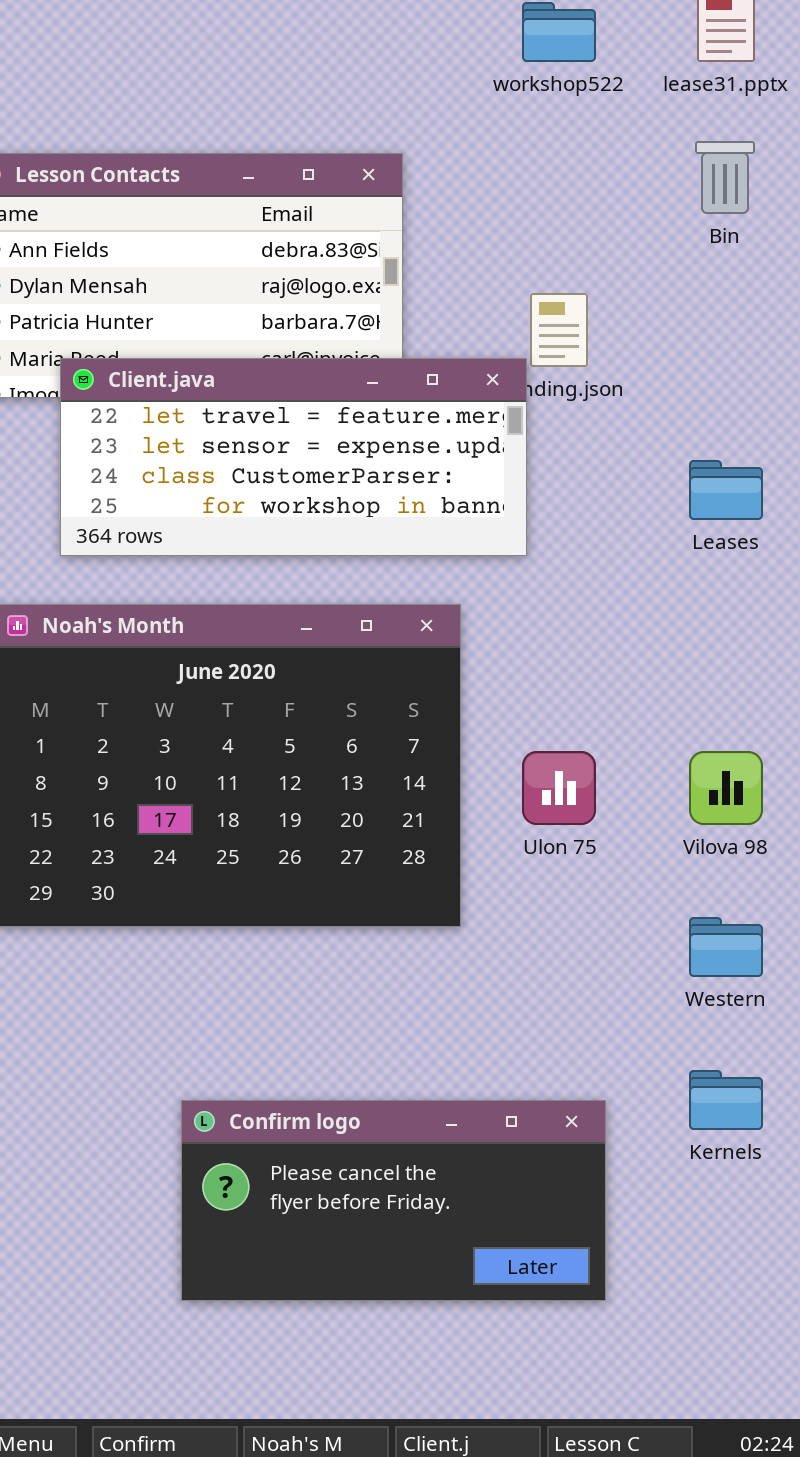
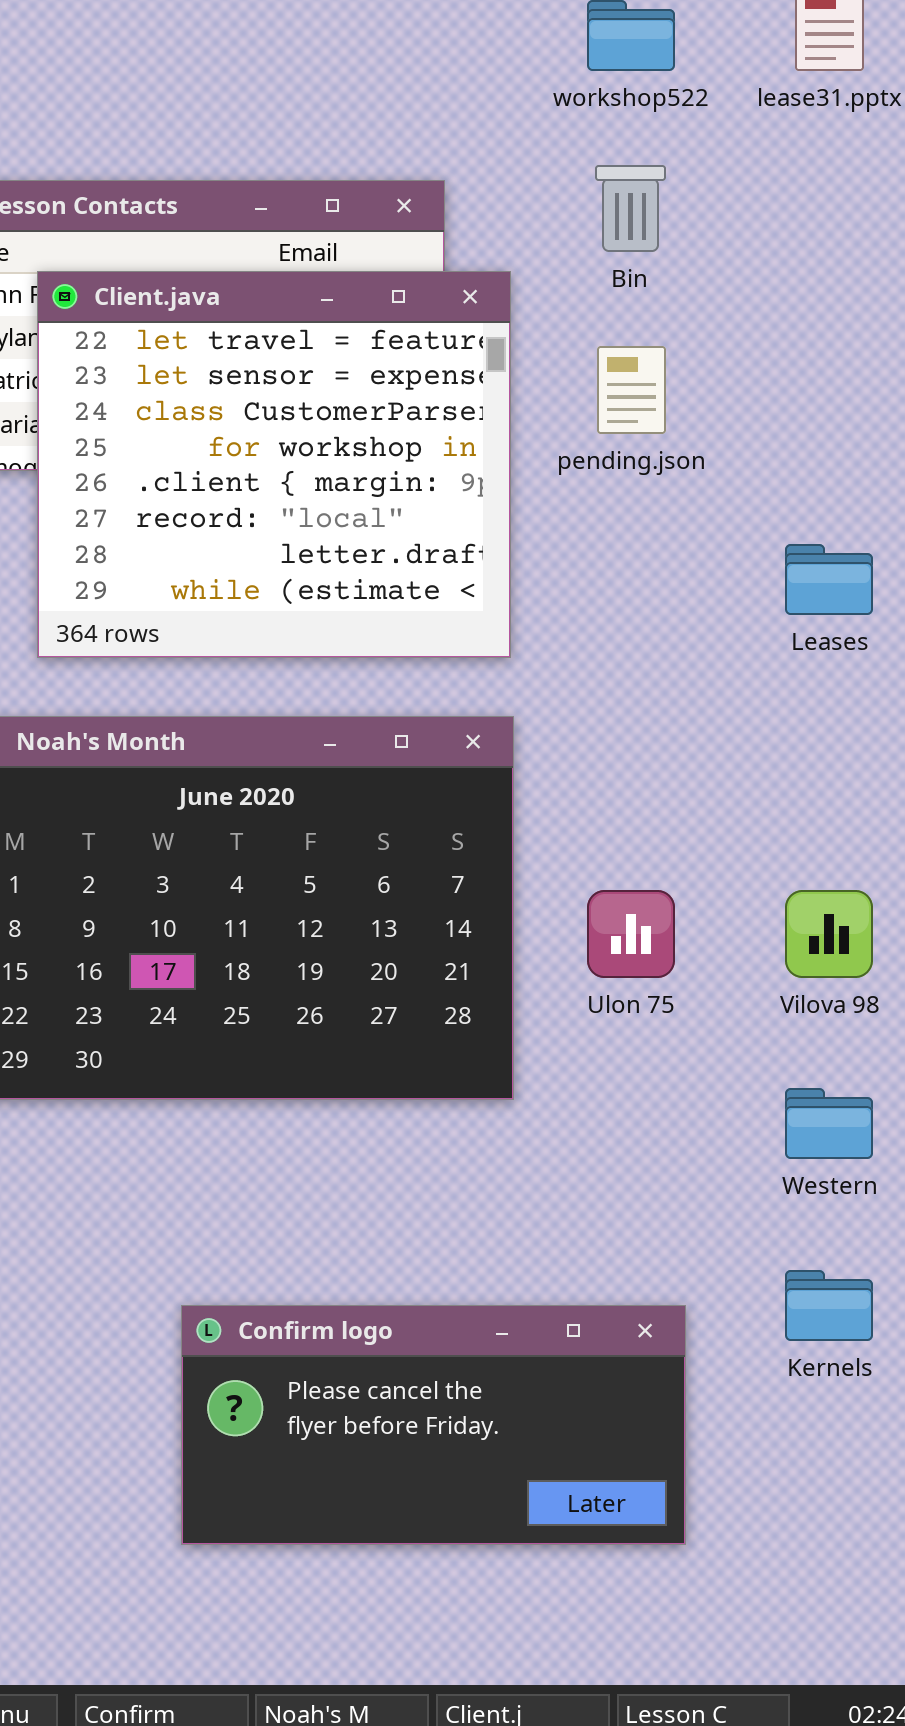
Bin: [695,141,755,214] -> [595,165,666,252], moved
Client.java: [60,358,527,556] -> [37,271,511,658], resized

